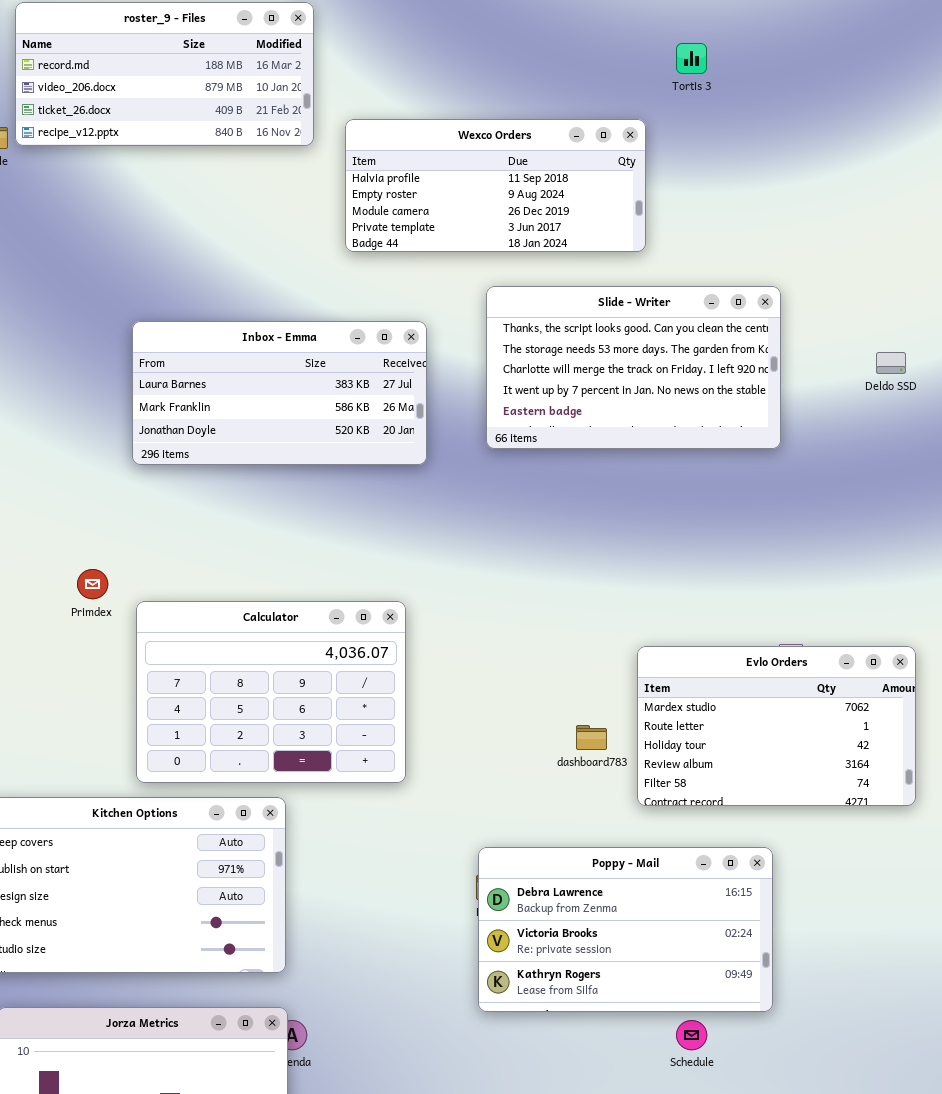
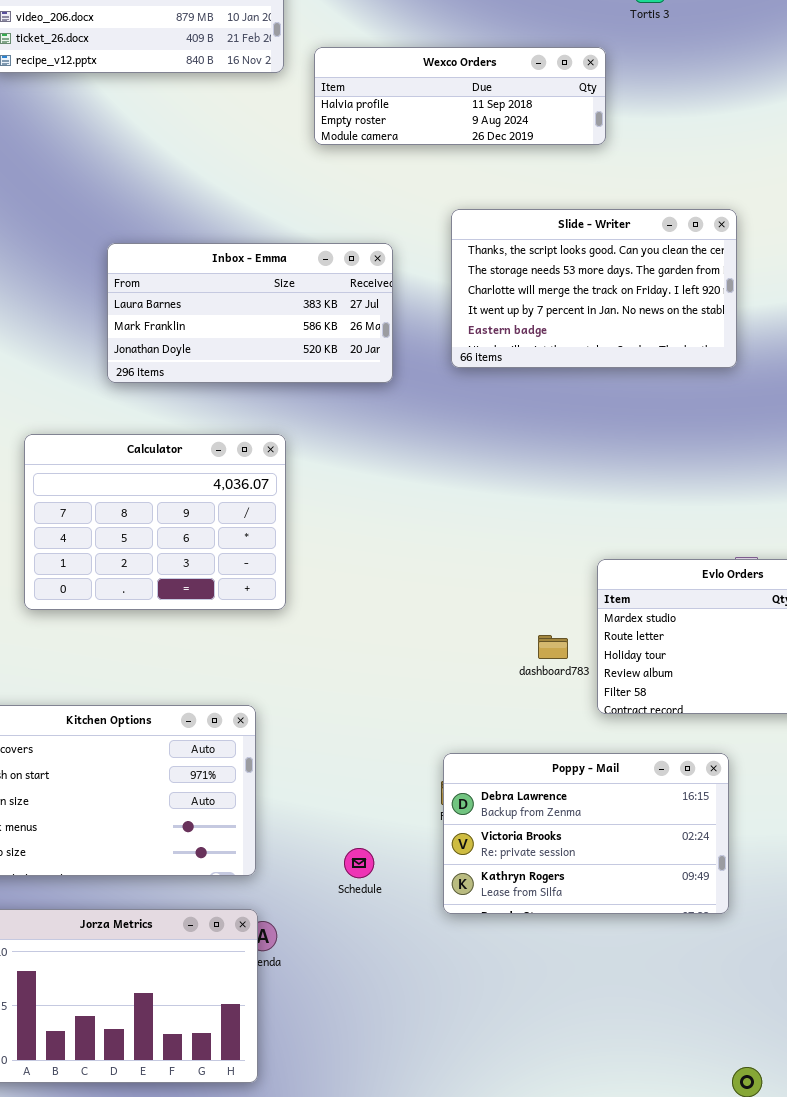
Wexco Orders: [345,119,646,252] -> [314,47,606,145], resized
Calculator: [136,601,406,783] -> [24,434,286,610], moved
Schedule: [676,1020,707,1050] -> [344,848,374,878], moved

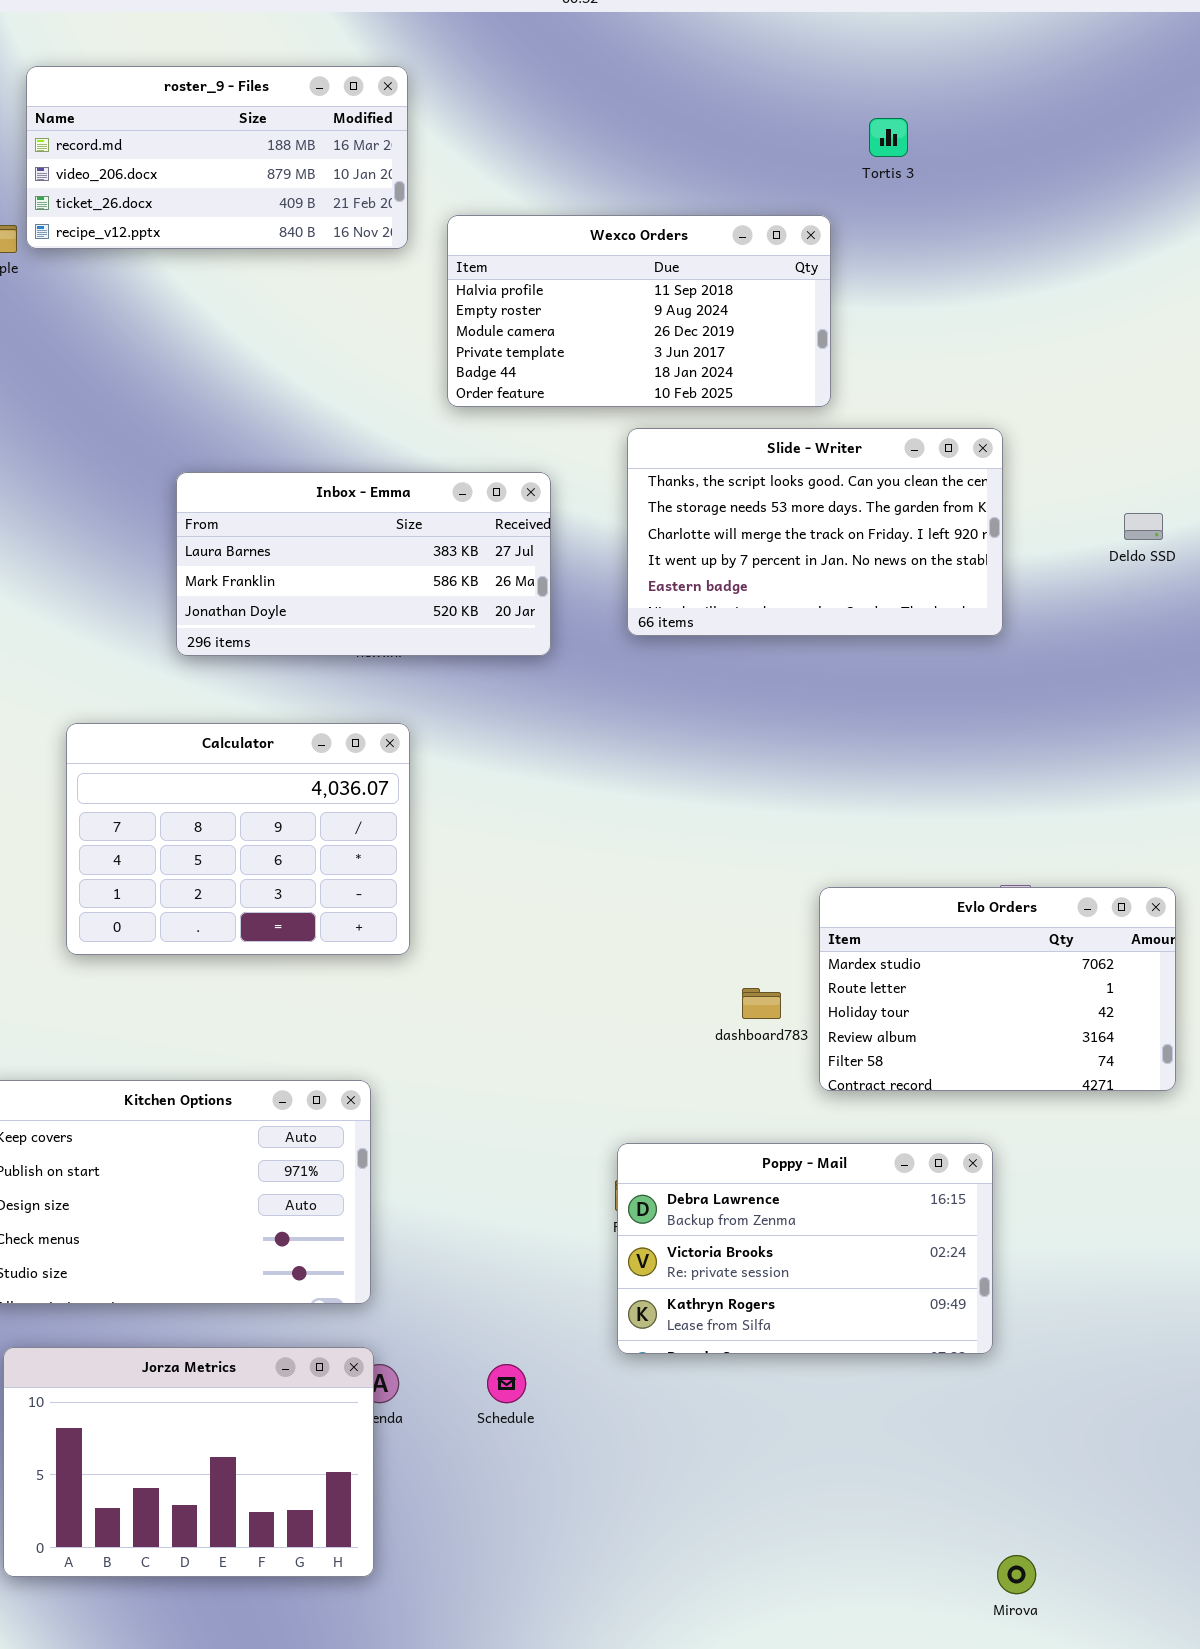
Wexco Orders: [314,47,606,145] -> [447,215,831,407], resized
Schedule: [344,848,374,878] -> [487,1364,526,1403], moved

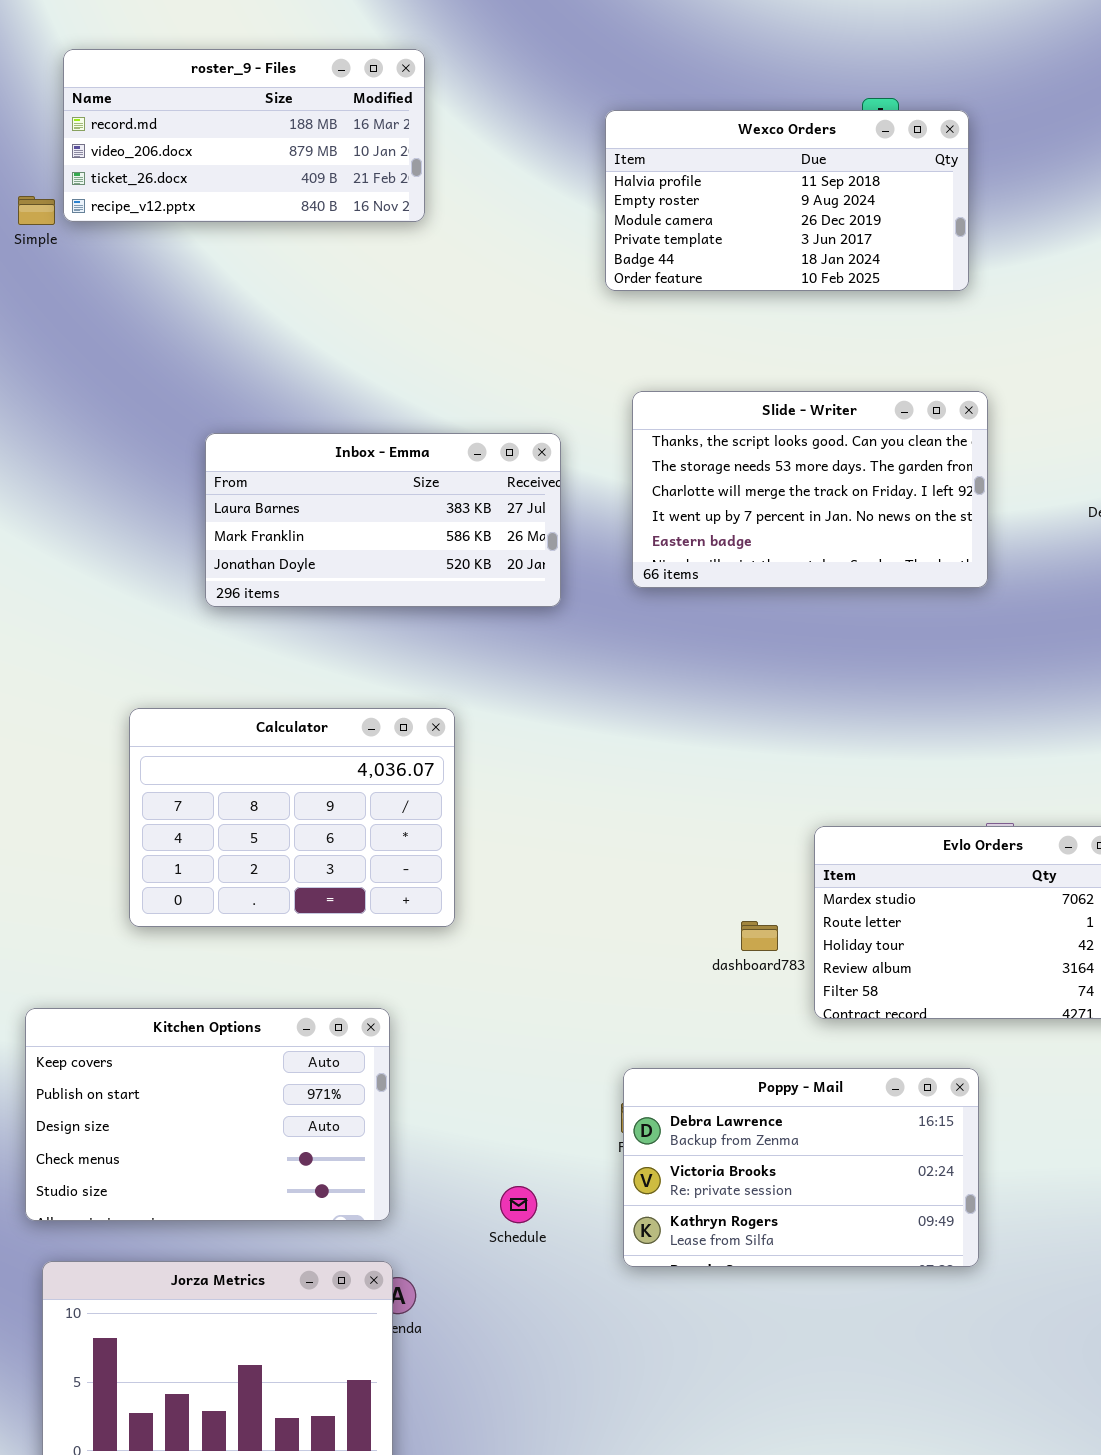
Wexco Orders: [447,215,831,407] -> [605,110,969,291], moved
Calculator: [66,723,410,955] -> [129,708,455,927], moved
Schedule: [487,1364,526,1403] -> [500,1186,537,1223], moved

